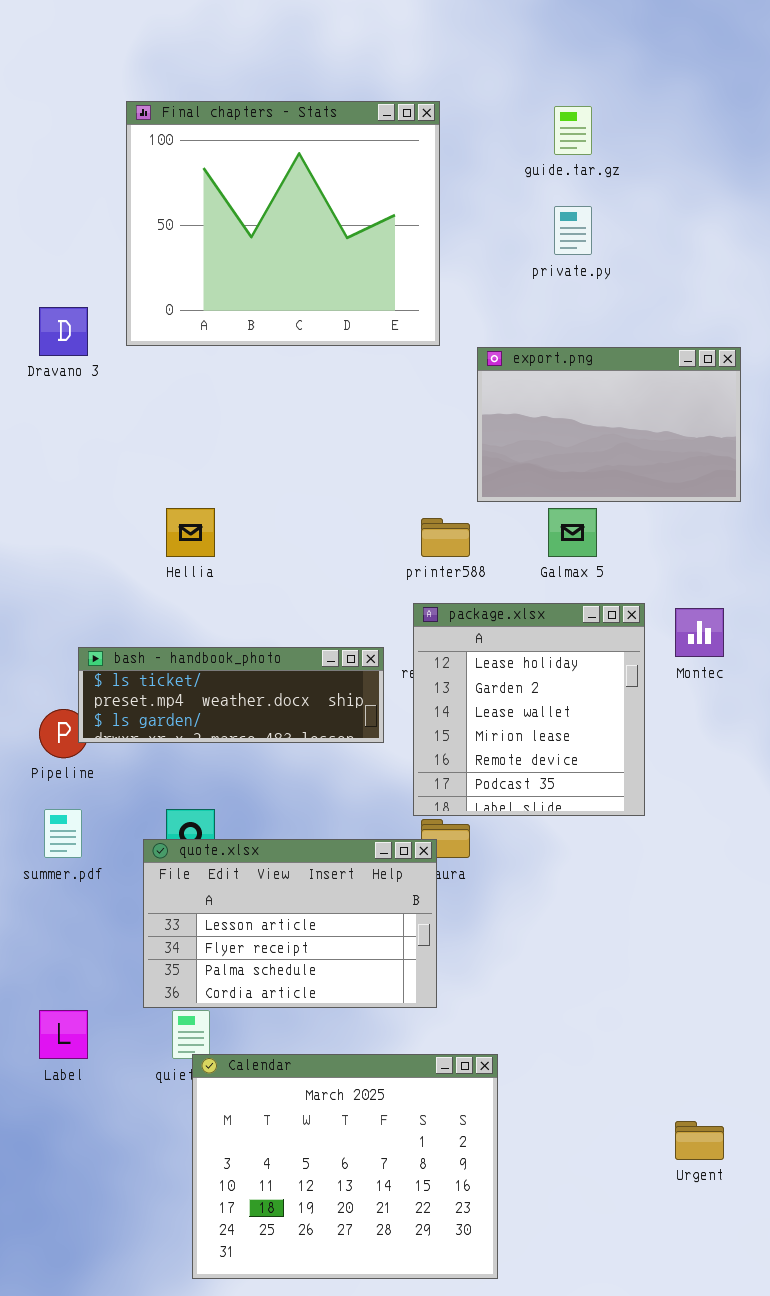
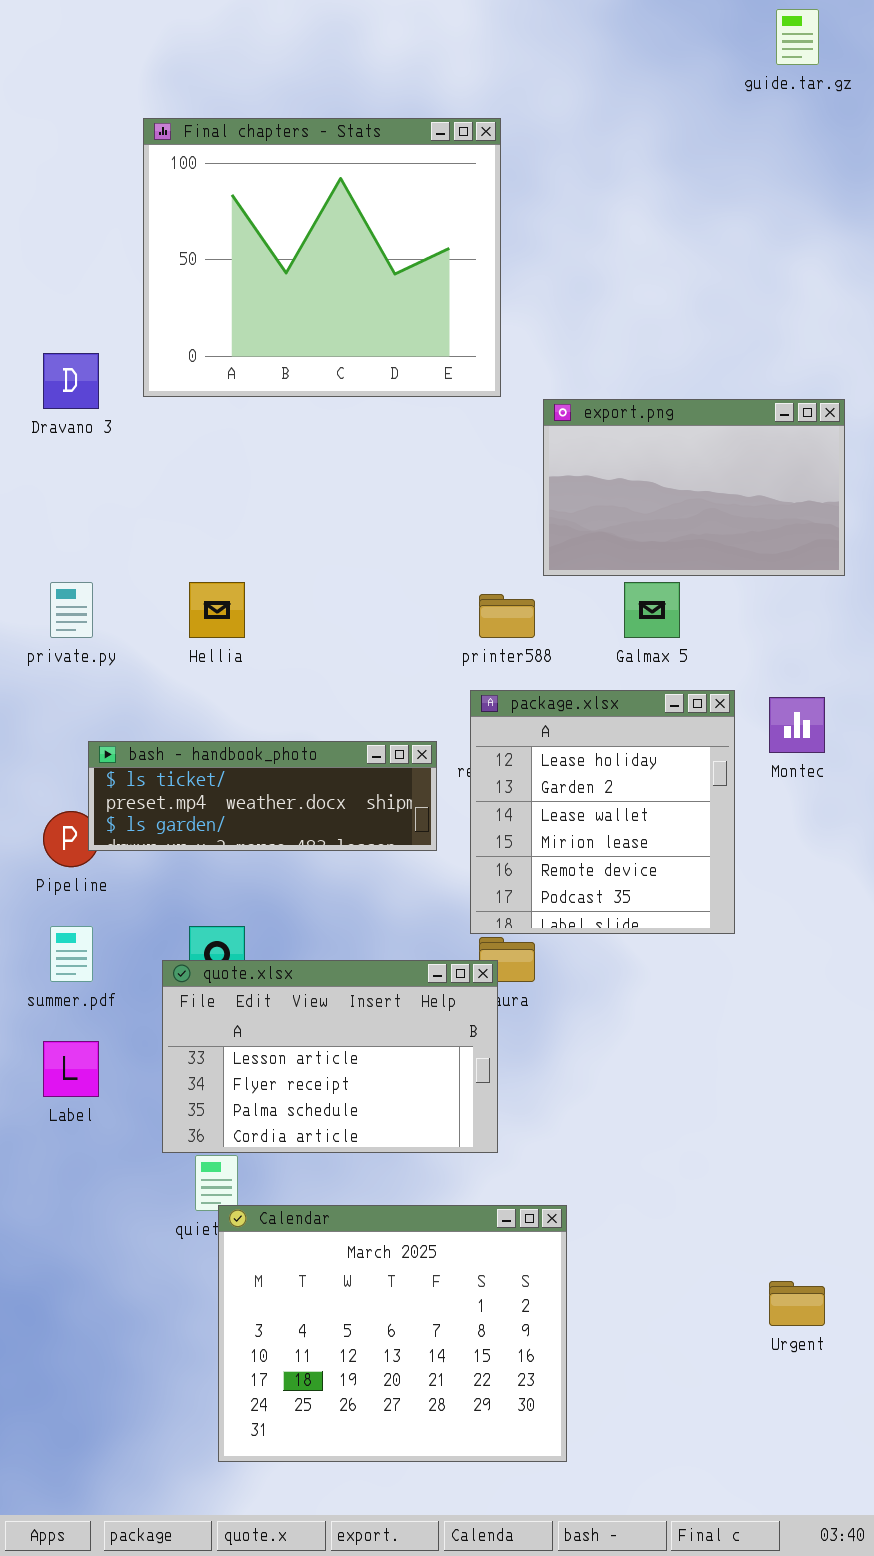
guide.tar.gz: [554,106,592,155] -> [776,9,819,65], moved
private.py: [554,206,592,255] -> [50,582,93,638], moved
Label: [39,1010,88,1059] -> [43,1041,99,1097], moved

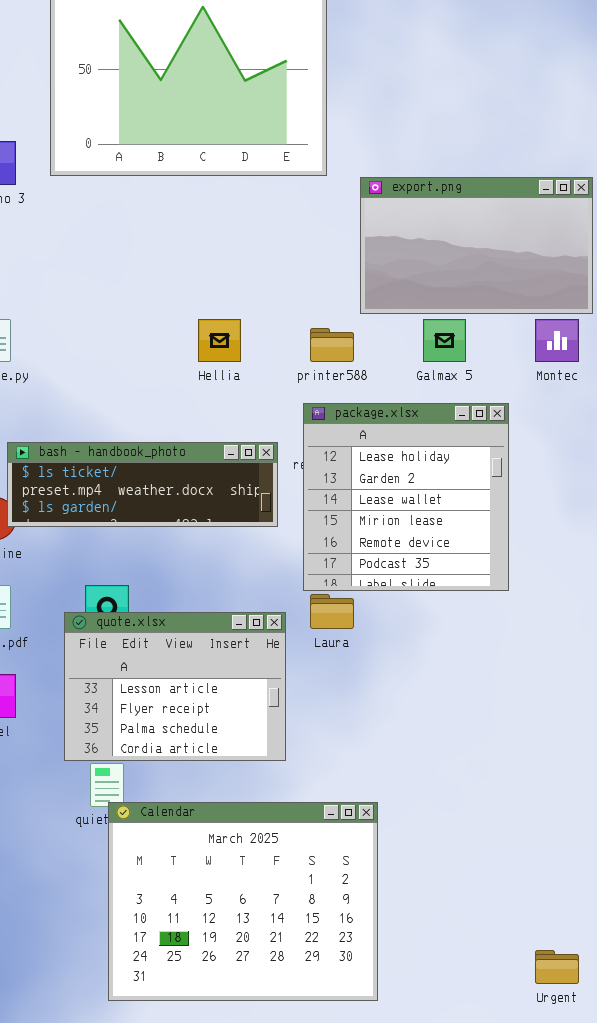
Hellia: [189,582,245,638] -> [198,319,241,362], moved
Montec: [769,697,825,753] -> [535,319,579,362], moved
quote.xlsx: [162,960,498,1153] -> [64,612,286,761], resized
Urgent: [769,1281,825,1326] -> [535,950,579,984], moved

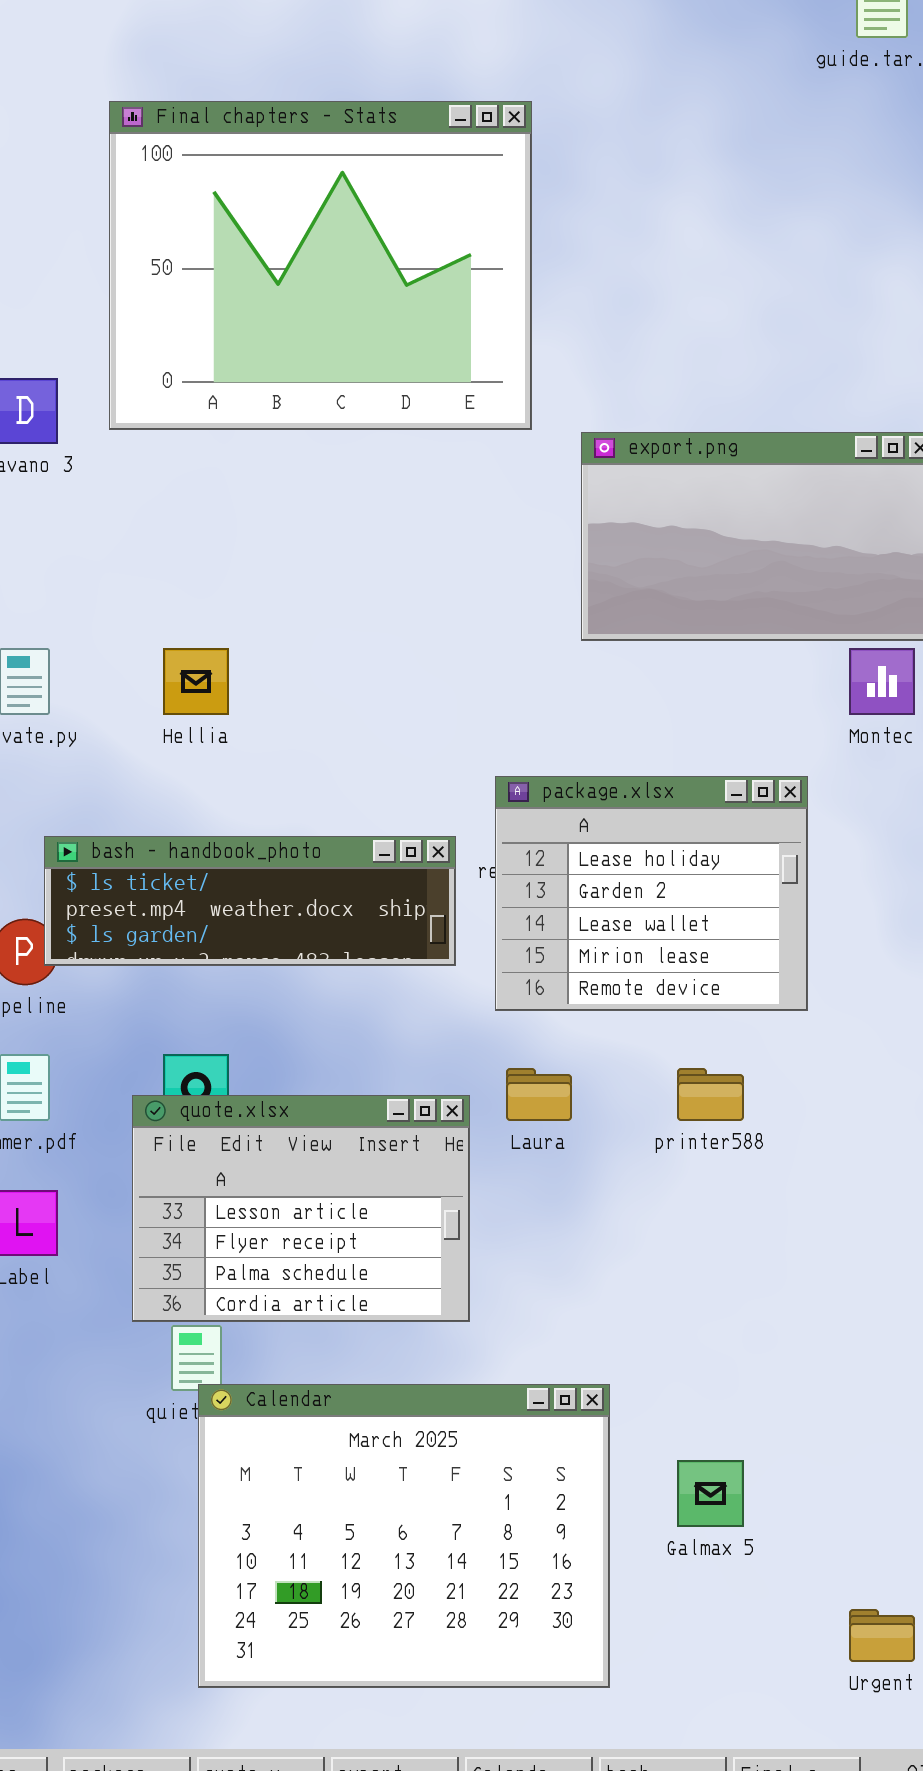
Hellia: [198,319,241,362] -> [163,648,229,715], moved
Galmax 5: [423,319,466,362] -> [677,1460,744,1527], moved
printer588: [310,328,354,362] -> [677,1068,744,1121], moved
package.xlsx: [303,403,509,591] -> [495,776,808,1011], resized

